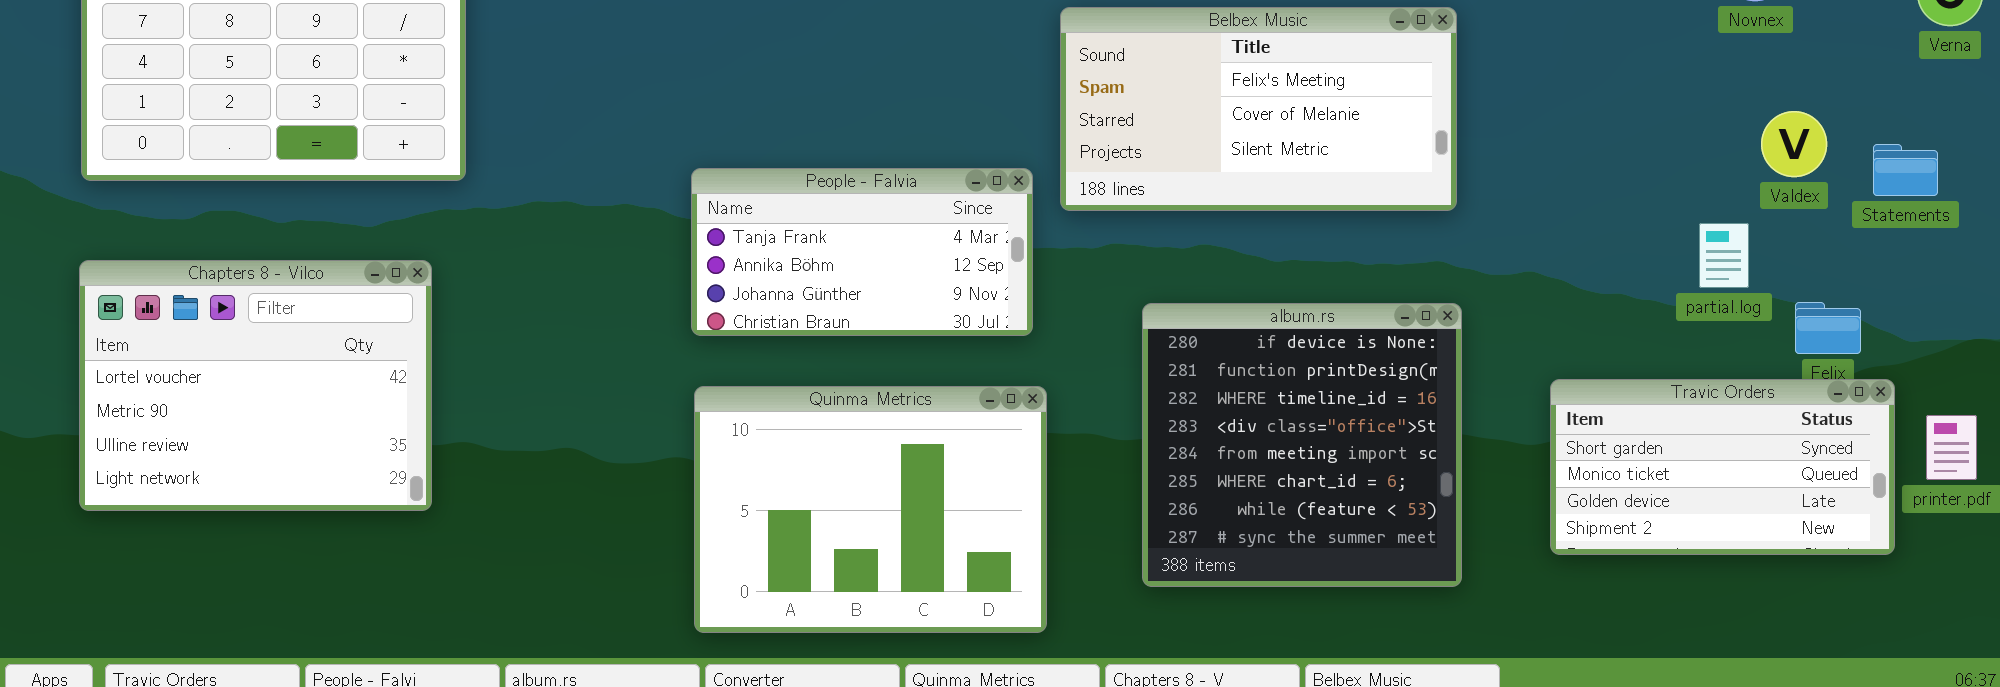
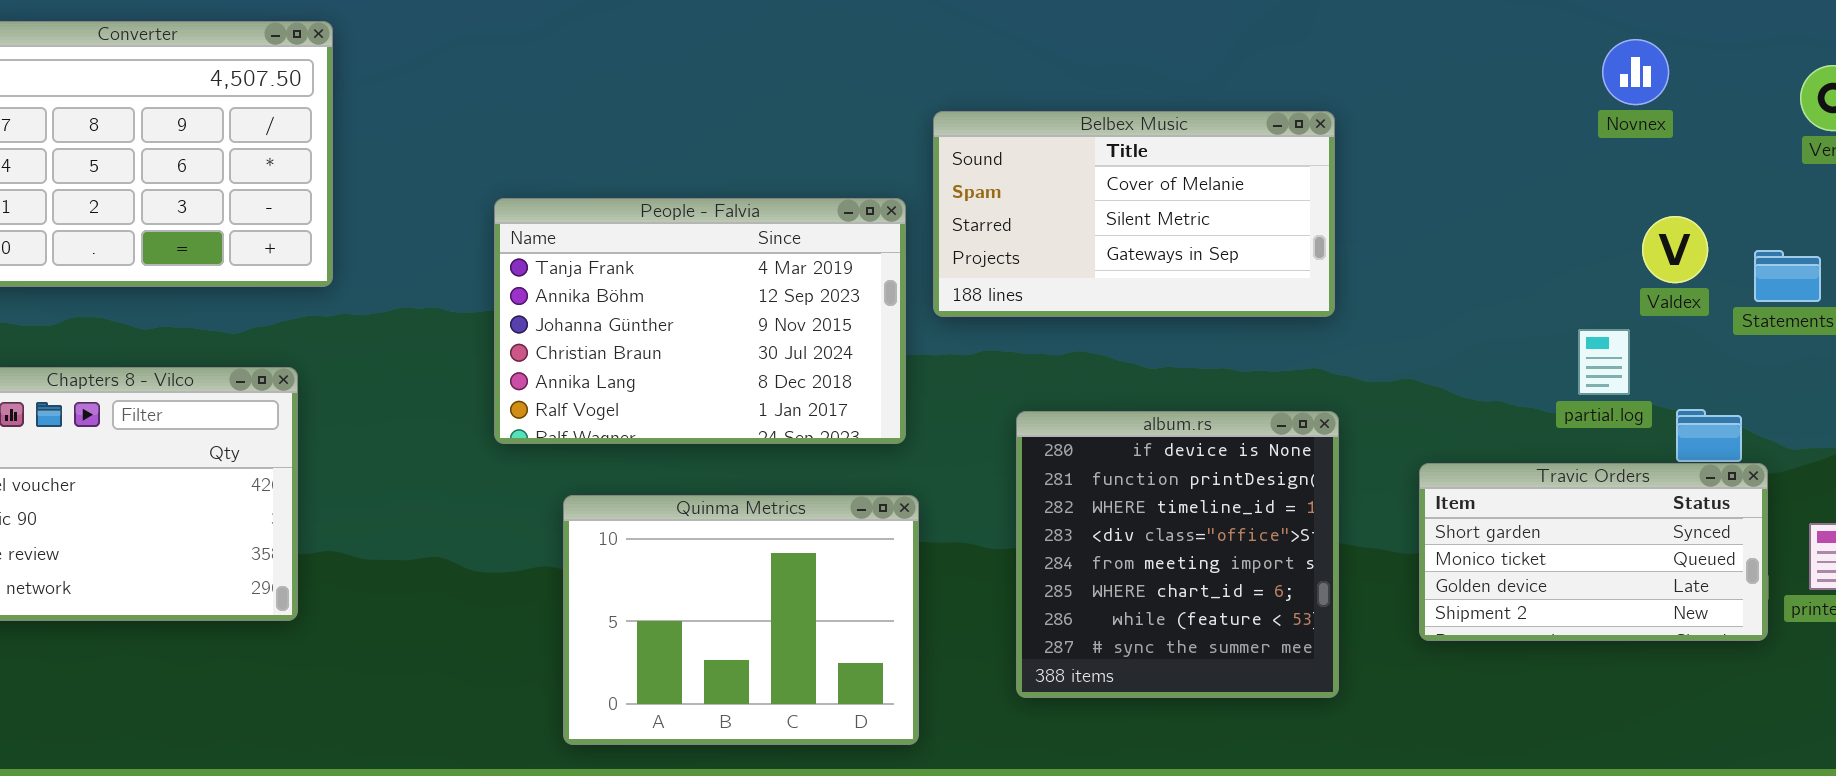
Belbex Music: [1060,7,1457,211] -> [933,111,1335,317], scrolled down 1 row
People - Falvia: [691,168,1033,336] -> [494,198,906,444], resized
Travic Orders: [1550,379,1895,555] -> [1419,463,1768,641], moved

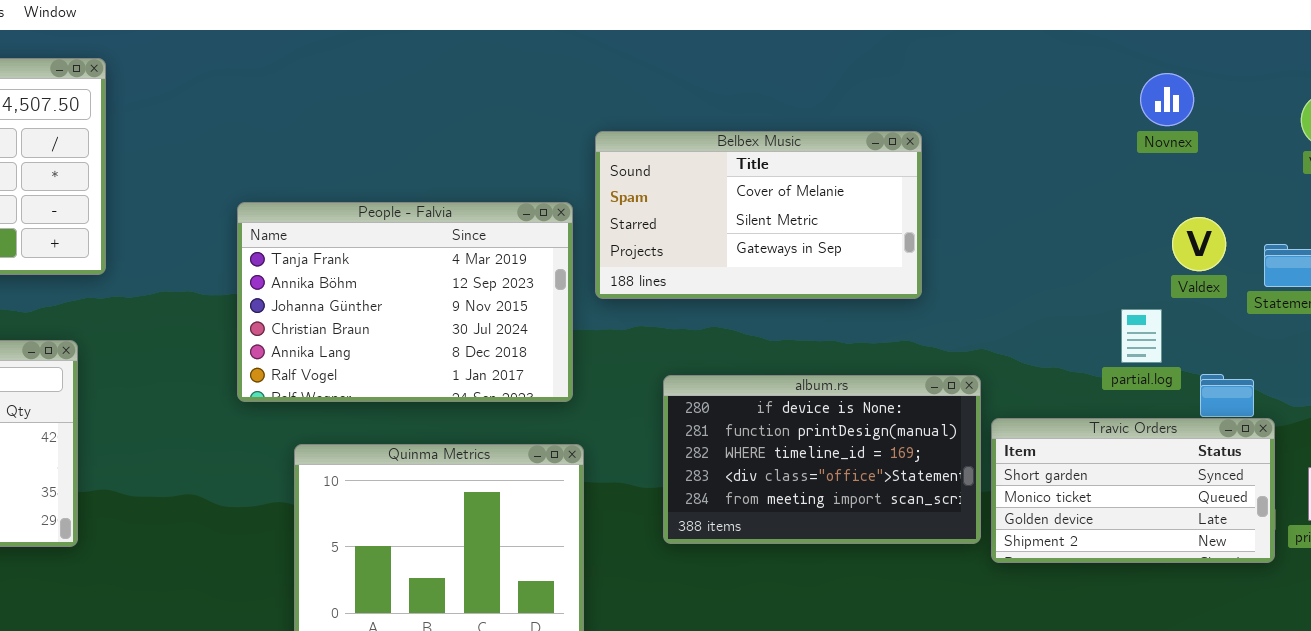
album.rs: [1016,411,1339,698] -> [663,375,981,544], resized

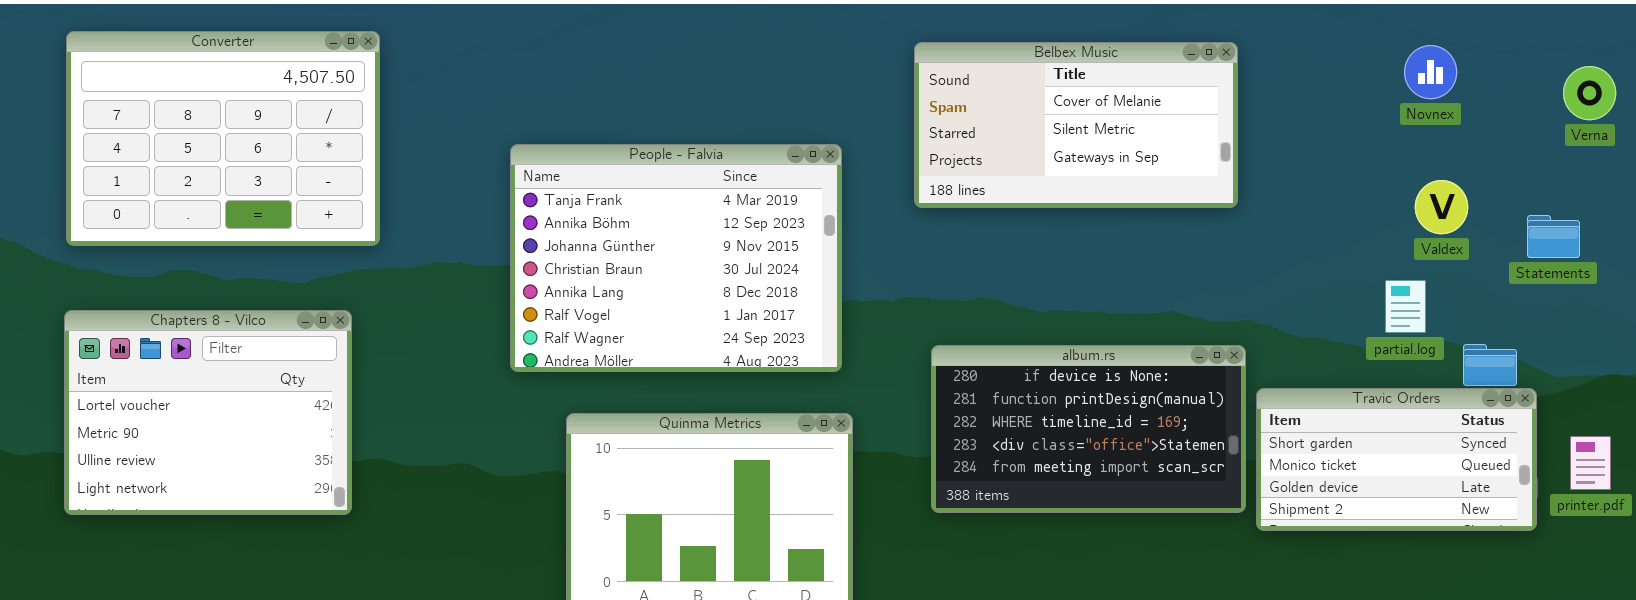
Belbex Music: [595,131,922,299] -> [914,42,1238,208], moved
People - Falvia: [237,202,573,402] -> [510,144,842,372], resized
Valdex: [1172,217,1226,271] -> [1415,180,1468,234], moved

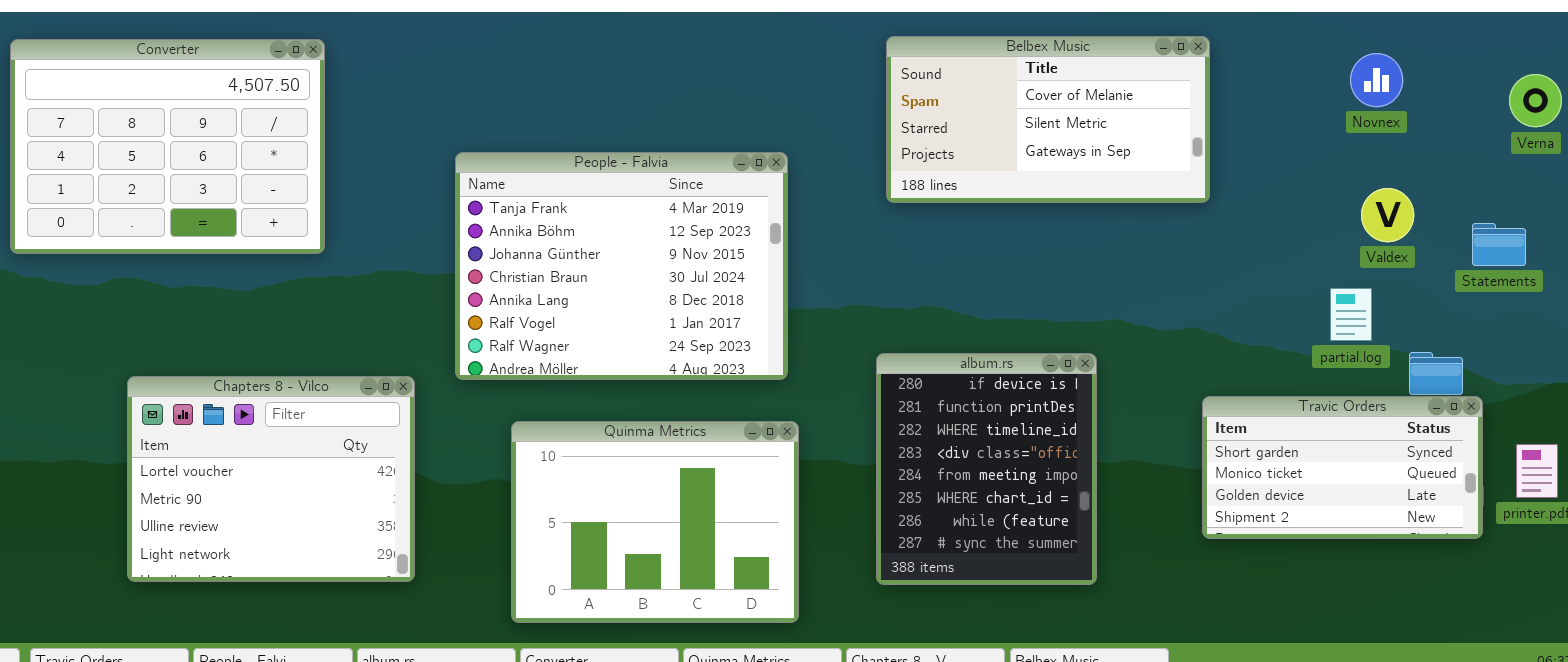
Belbex Music: [914,42,1238,208] -> [886,36,1210,203], moved
Chapters 8 - Vilco: [64,310,352,515] -> [127,376,415,582], moved
album.rs: [931,345,1246,513] -> [876,353,1097,585], resized

